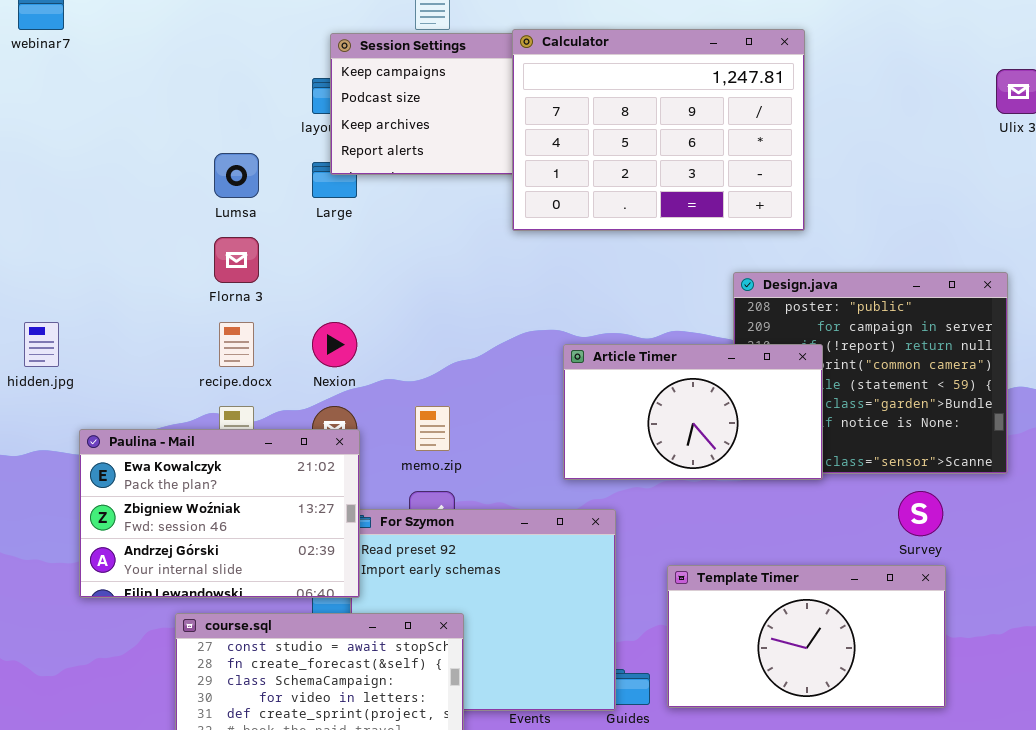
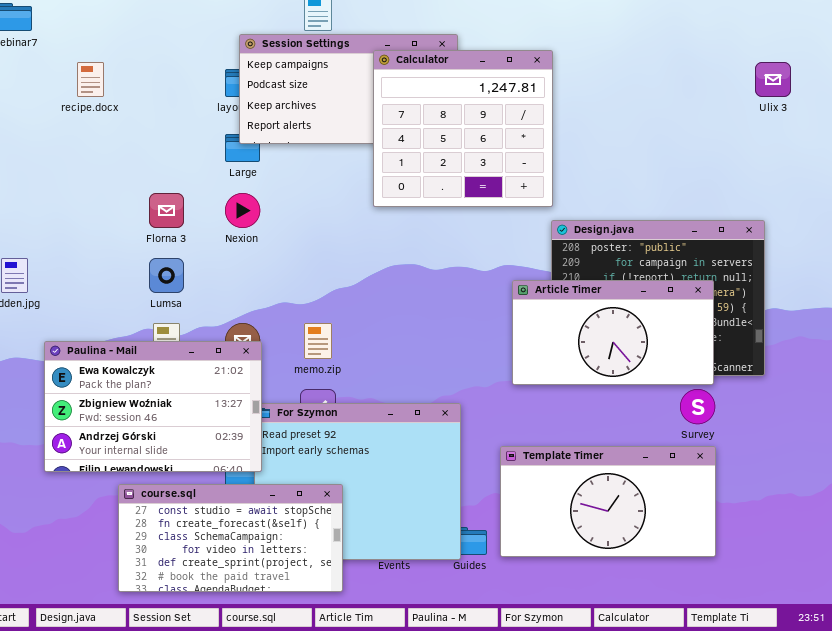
Calculator: [512,29,805,231] -> [373,50,553,207], moved, resized
Lumsa: [214,153,259,198] -> [149,258,184,293], moved
recipe.docx: [219,322,254,367] -> [77,62,104,97], moved
Nexion: [312,322,357,367] -> [225,193,260,228], moved
Article Timer: [563,344,823,480] -> [512,280,714,385], moved

